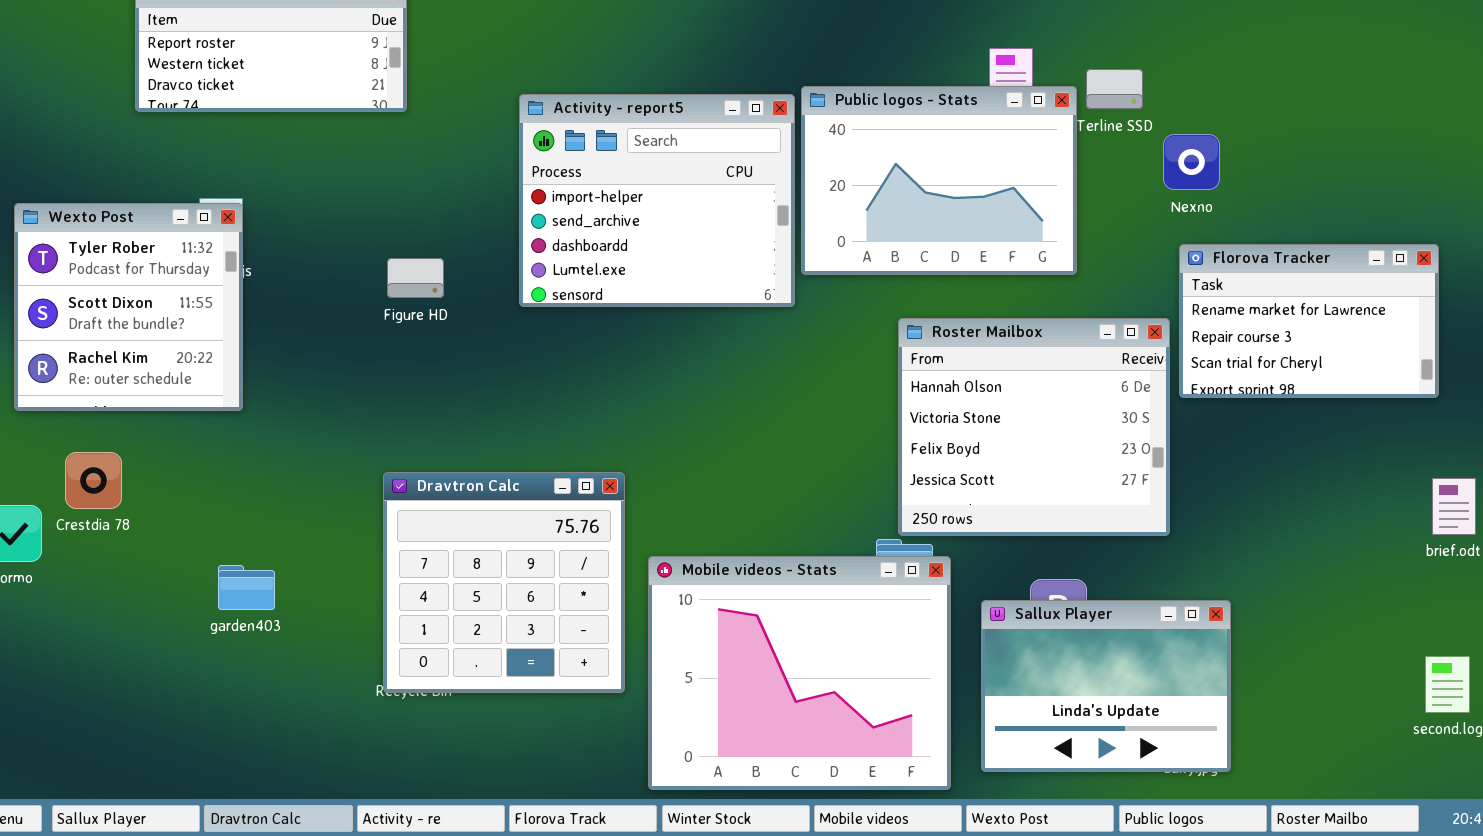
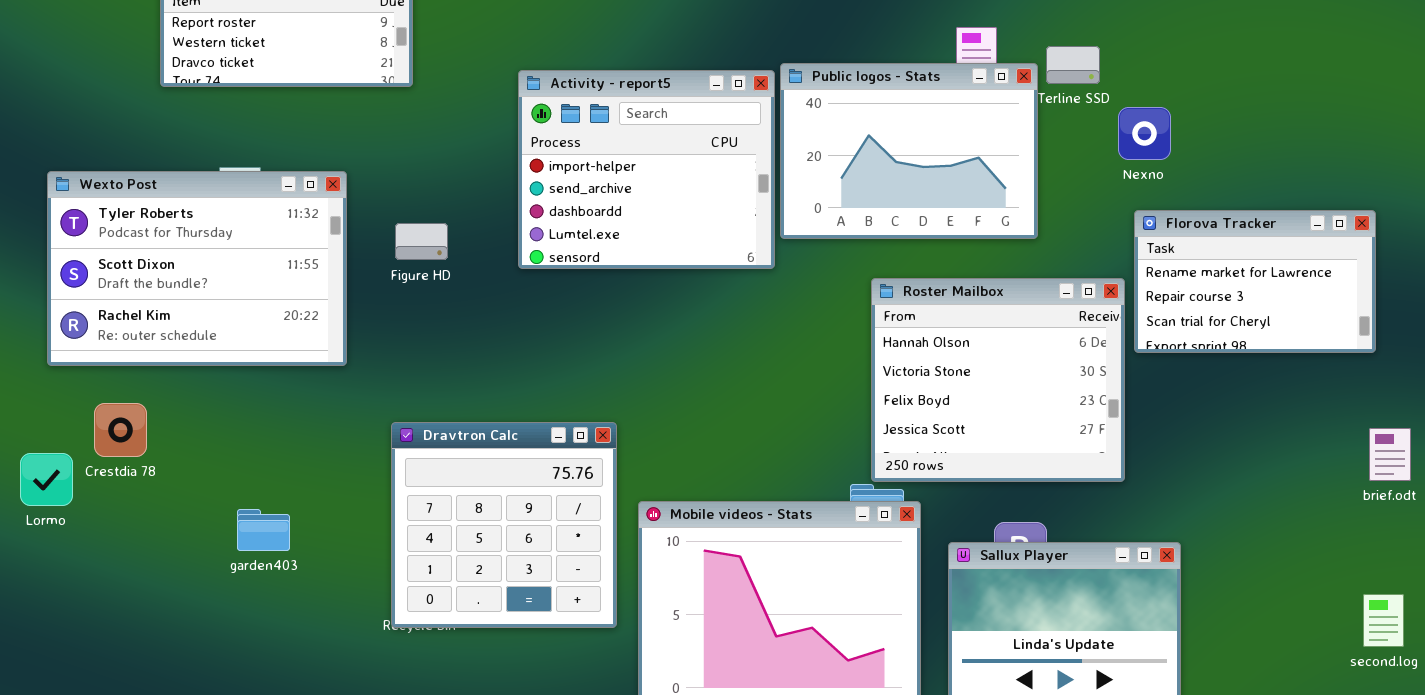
Wexto Post: [14,203,243,411] -> [47,171,347,366], resized

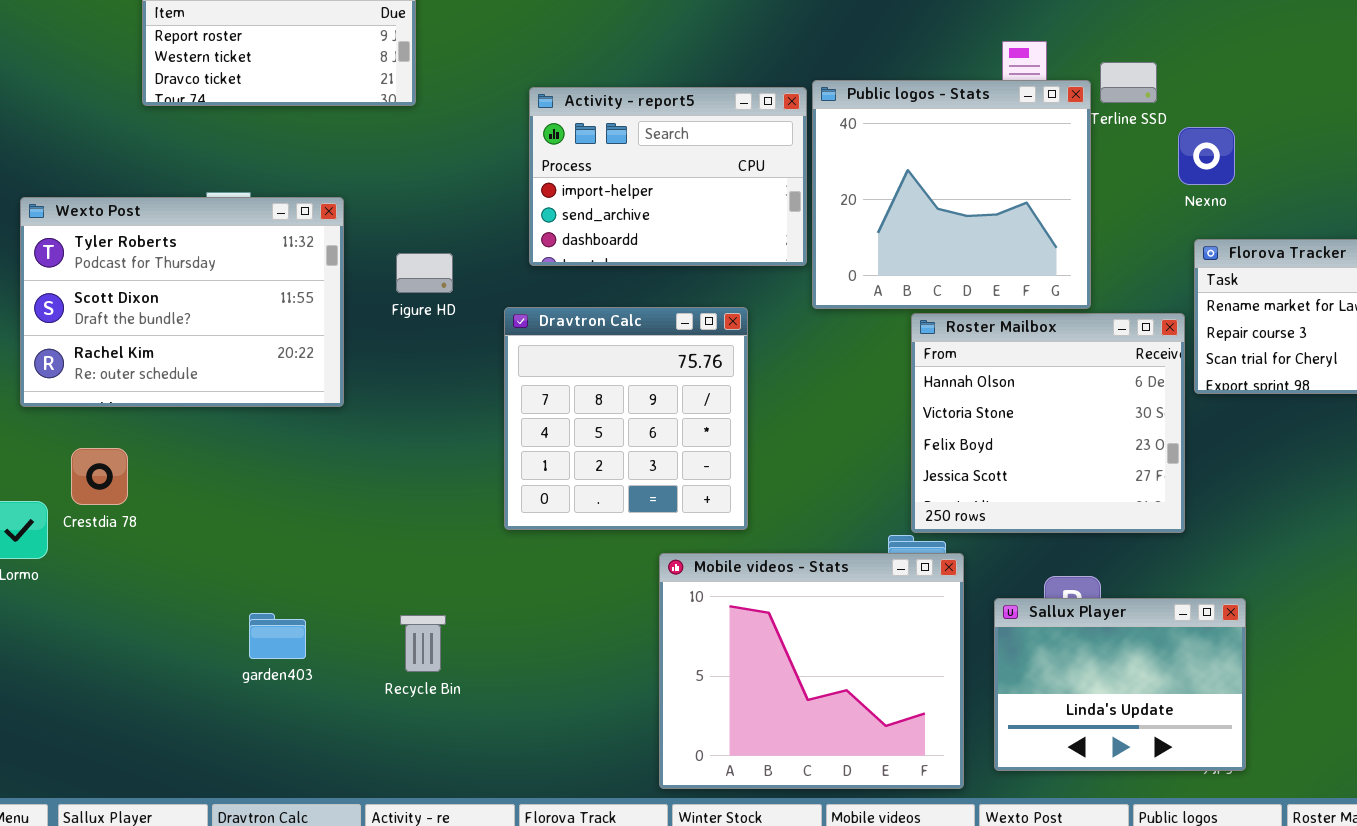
Public logos - Stats: [780,63,1038,239] -> [812,80,1091,309], resized
Activity - report5: [518,70,775,269] -> [529,87,807,266], resized
Dravtron Calc: [391,422,617,628] -> [504,307,748,530], moved
garden403: [237,509,290,551] -> [249,613,306,659], moved

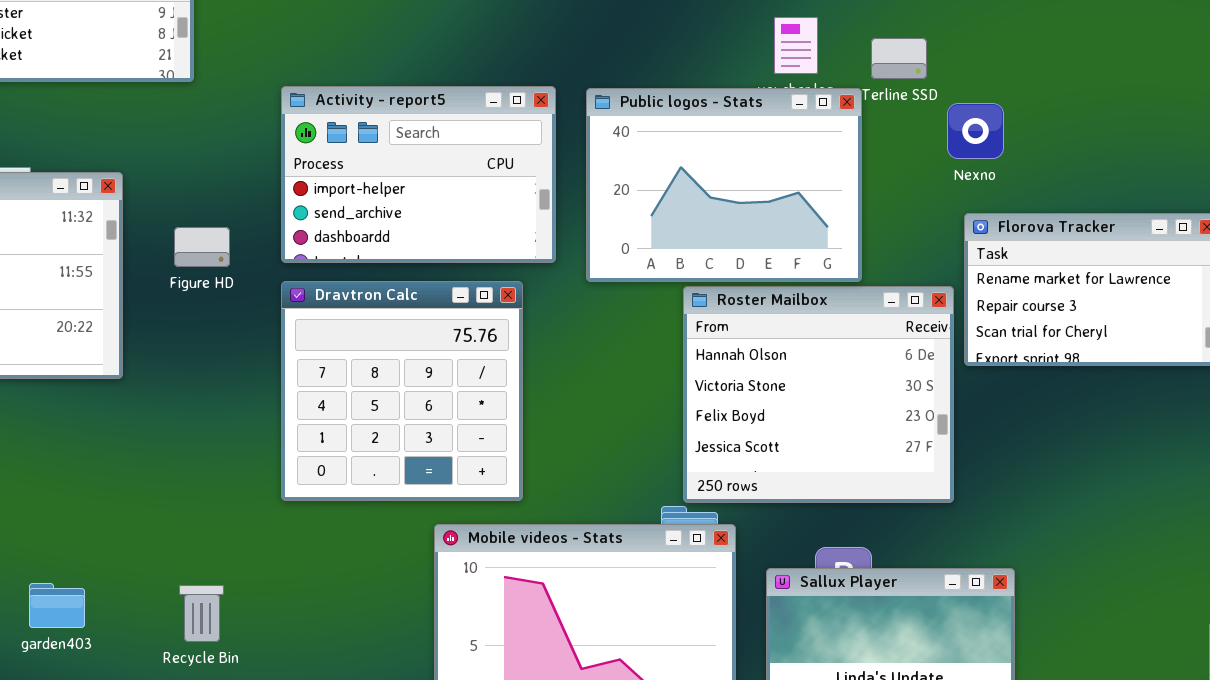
Public logos - Stats: [812,80,1091,309] -> [586,88,862,282], resized
Activity - report5: [529,87,807,266] -> [281,86,556,263], moved

